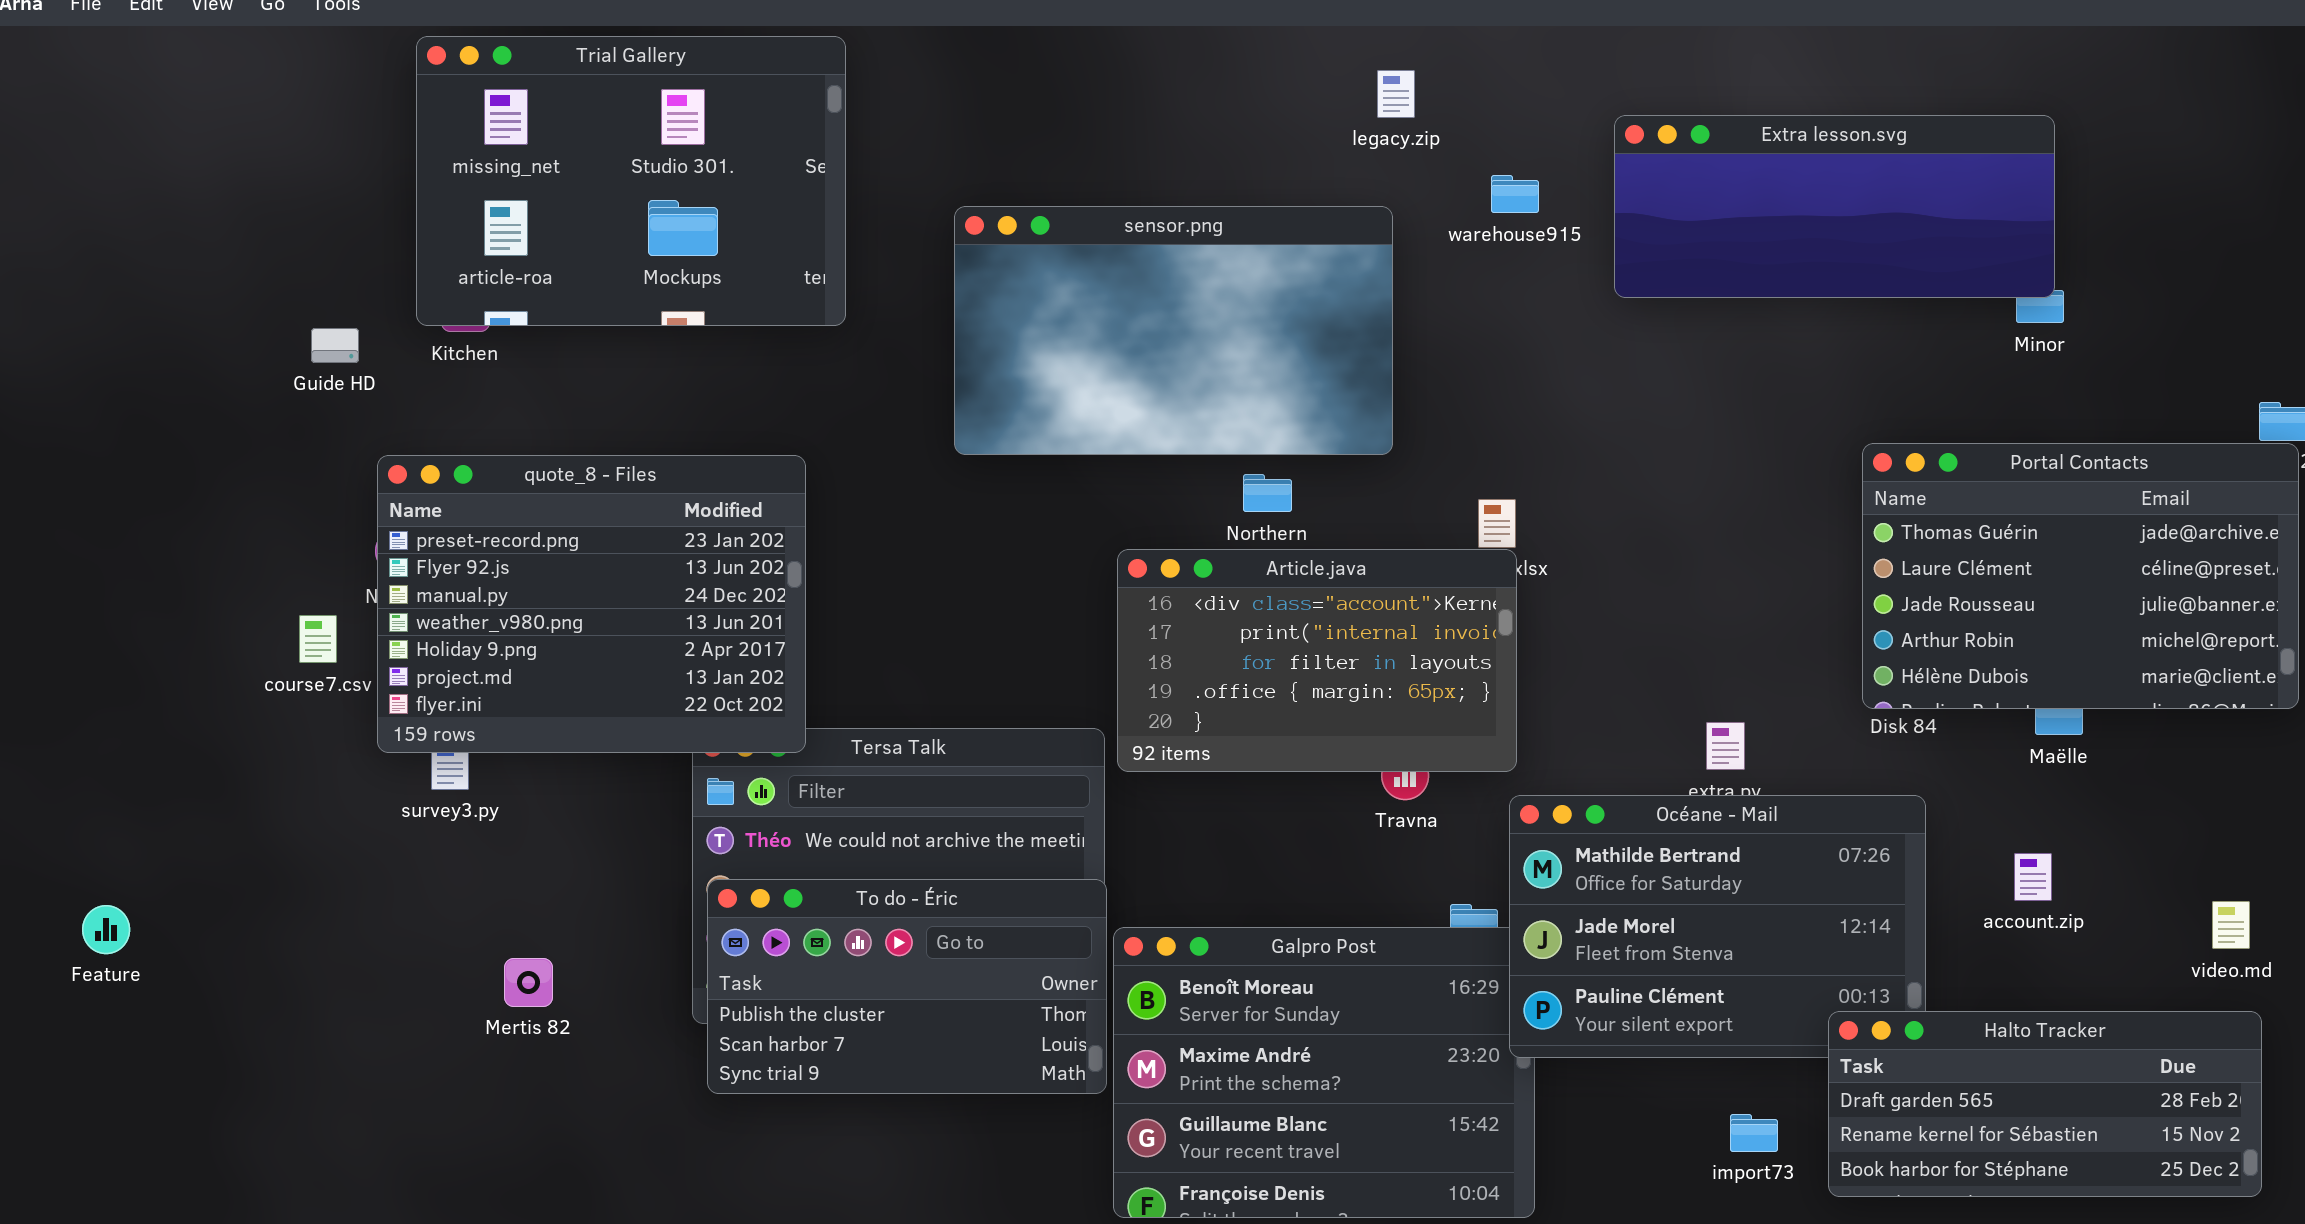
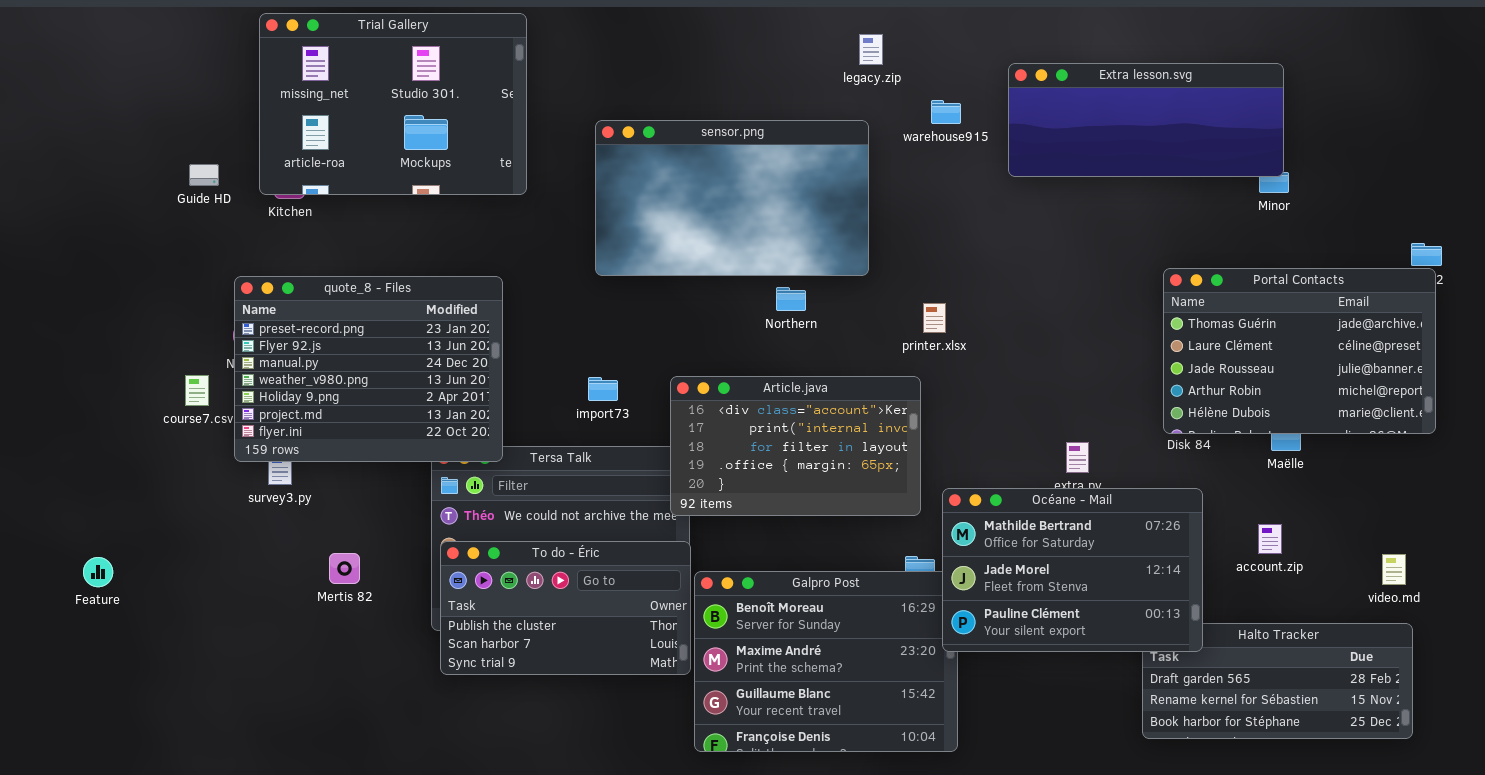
Guide HD: [311,328,359,363] -> [189,164,219,186], moved
Article.java: [1117,549,1517,772] -> [670,376,921,516], moved
Océane - Mail: [1509,795,1926,1058] -> [942,488,1203,652], raised
Feature: [82,905,130,954] -> [83,557,113,587], moved
Mertis 82: [504,958,553,1007] -> [329,553,360,584], moved
import73: [1730,1114,1778,1152] -> [588,377,618,401], moved

